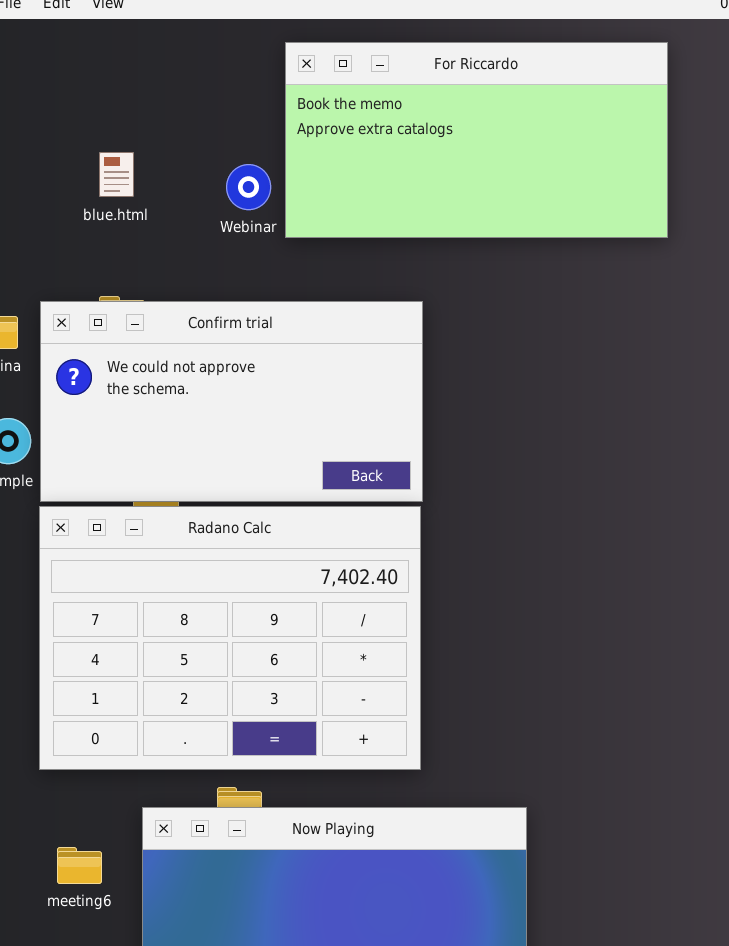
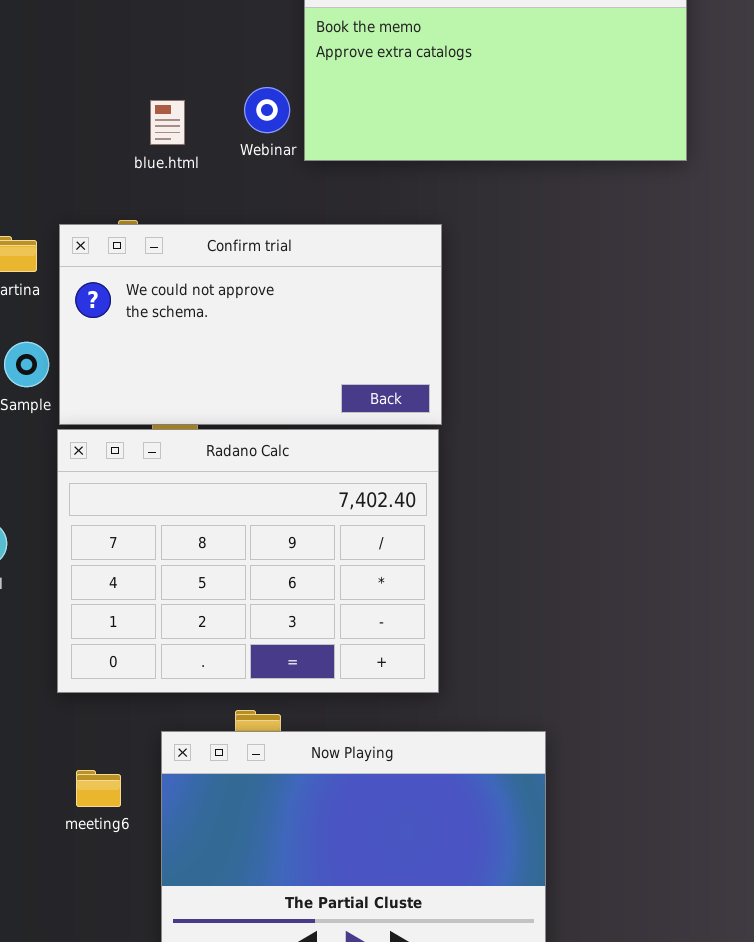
blue.html: [99,152,134,197] -> [150,100,185,145], moved

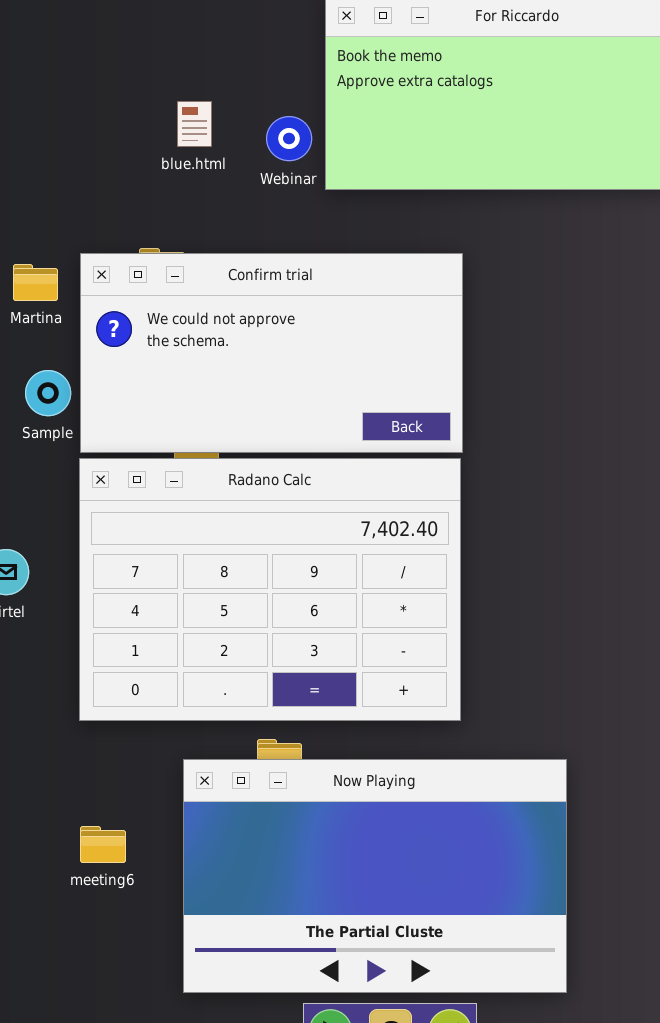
blue.html: [150,100,185,145] -> [177,101,212,147], moved
meeting6: [76,770,121,807] -> [80,826,126,863], moved

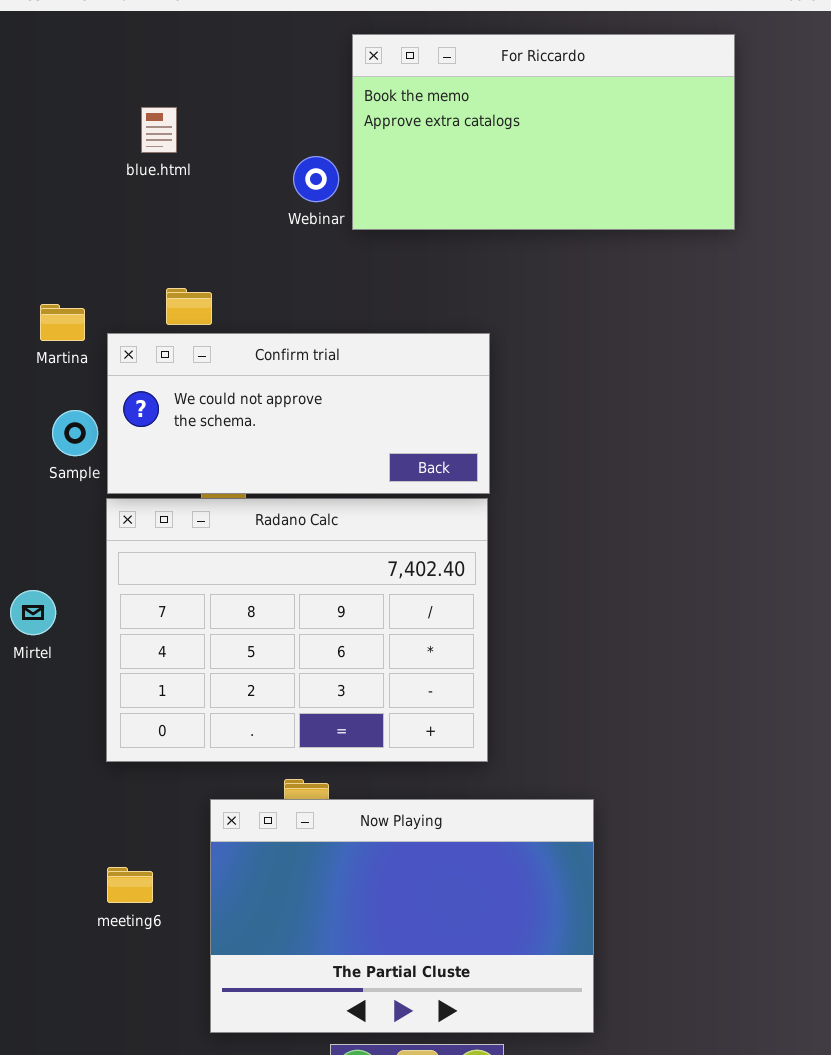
blue.html: [177,101,212,147] -> [141,107,177,153], moved
Confirm trial: [80,253,463,453] -> [107,333,490,494], resized

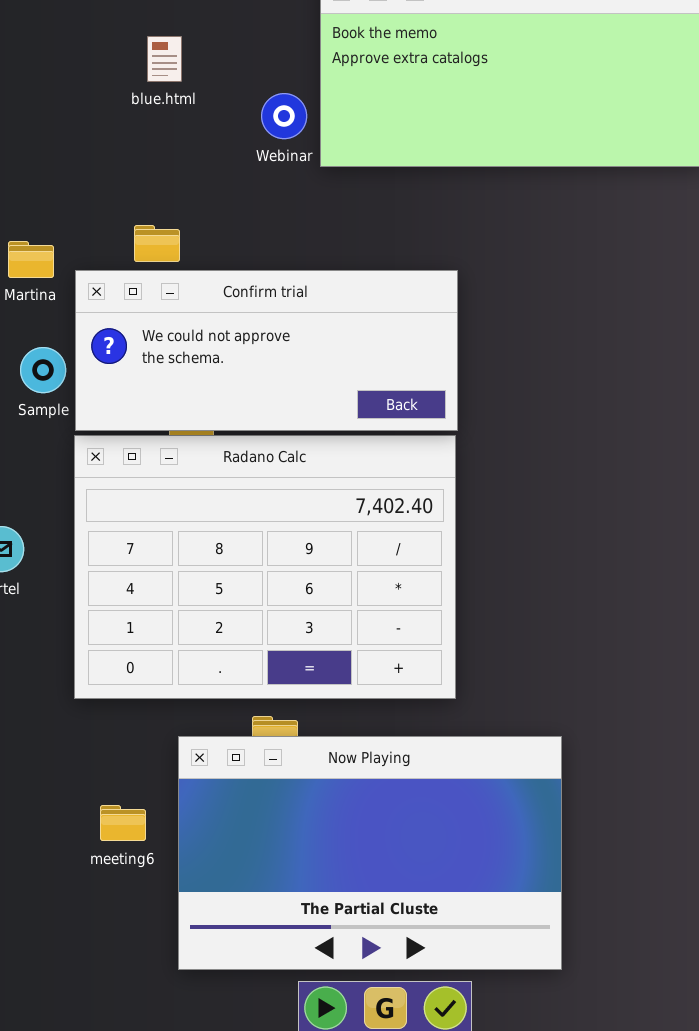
blue.html: [141,107,177,153] -> [147,36,182,82], moved
meeting6: [107,867,153,903] -> [100,805,146,841], moved

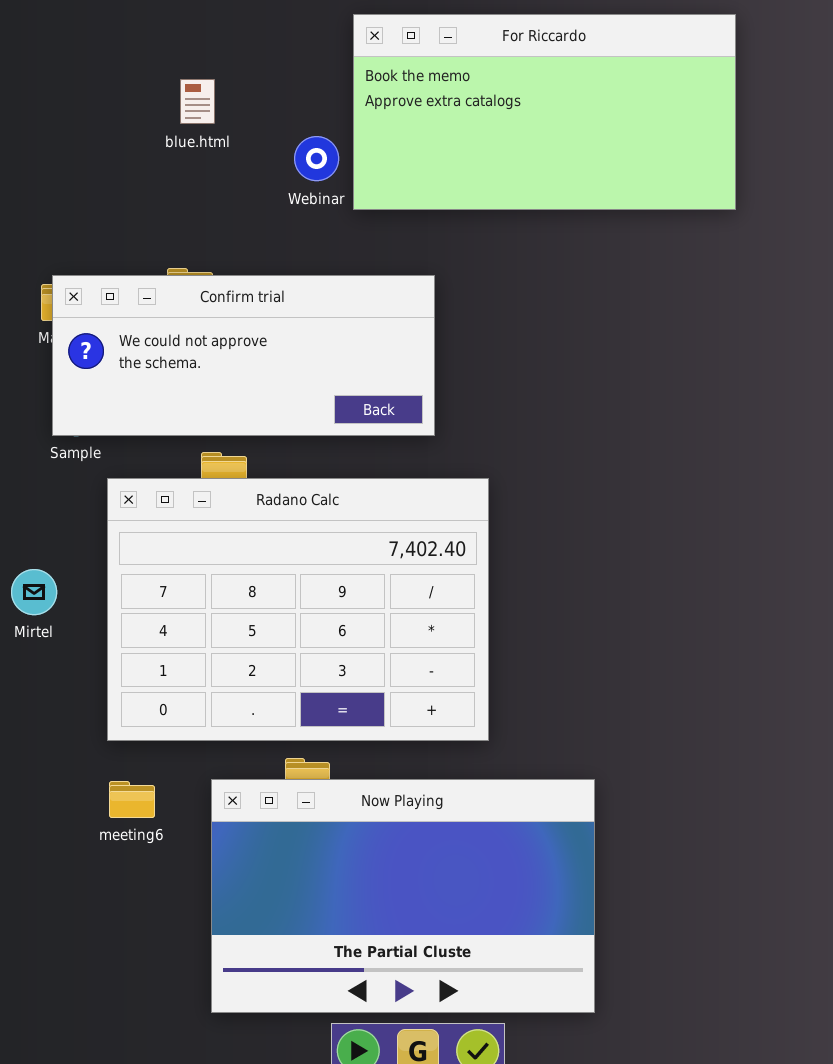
Confirm trial: [75,270,458,431] -> [52,275,435,436], moved
meeting6: [100,805,146,841] -> [109,781,155,818], moved

